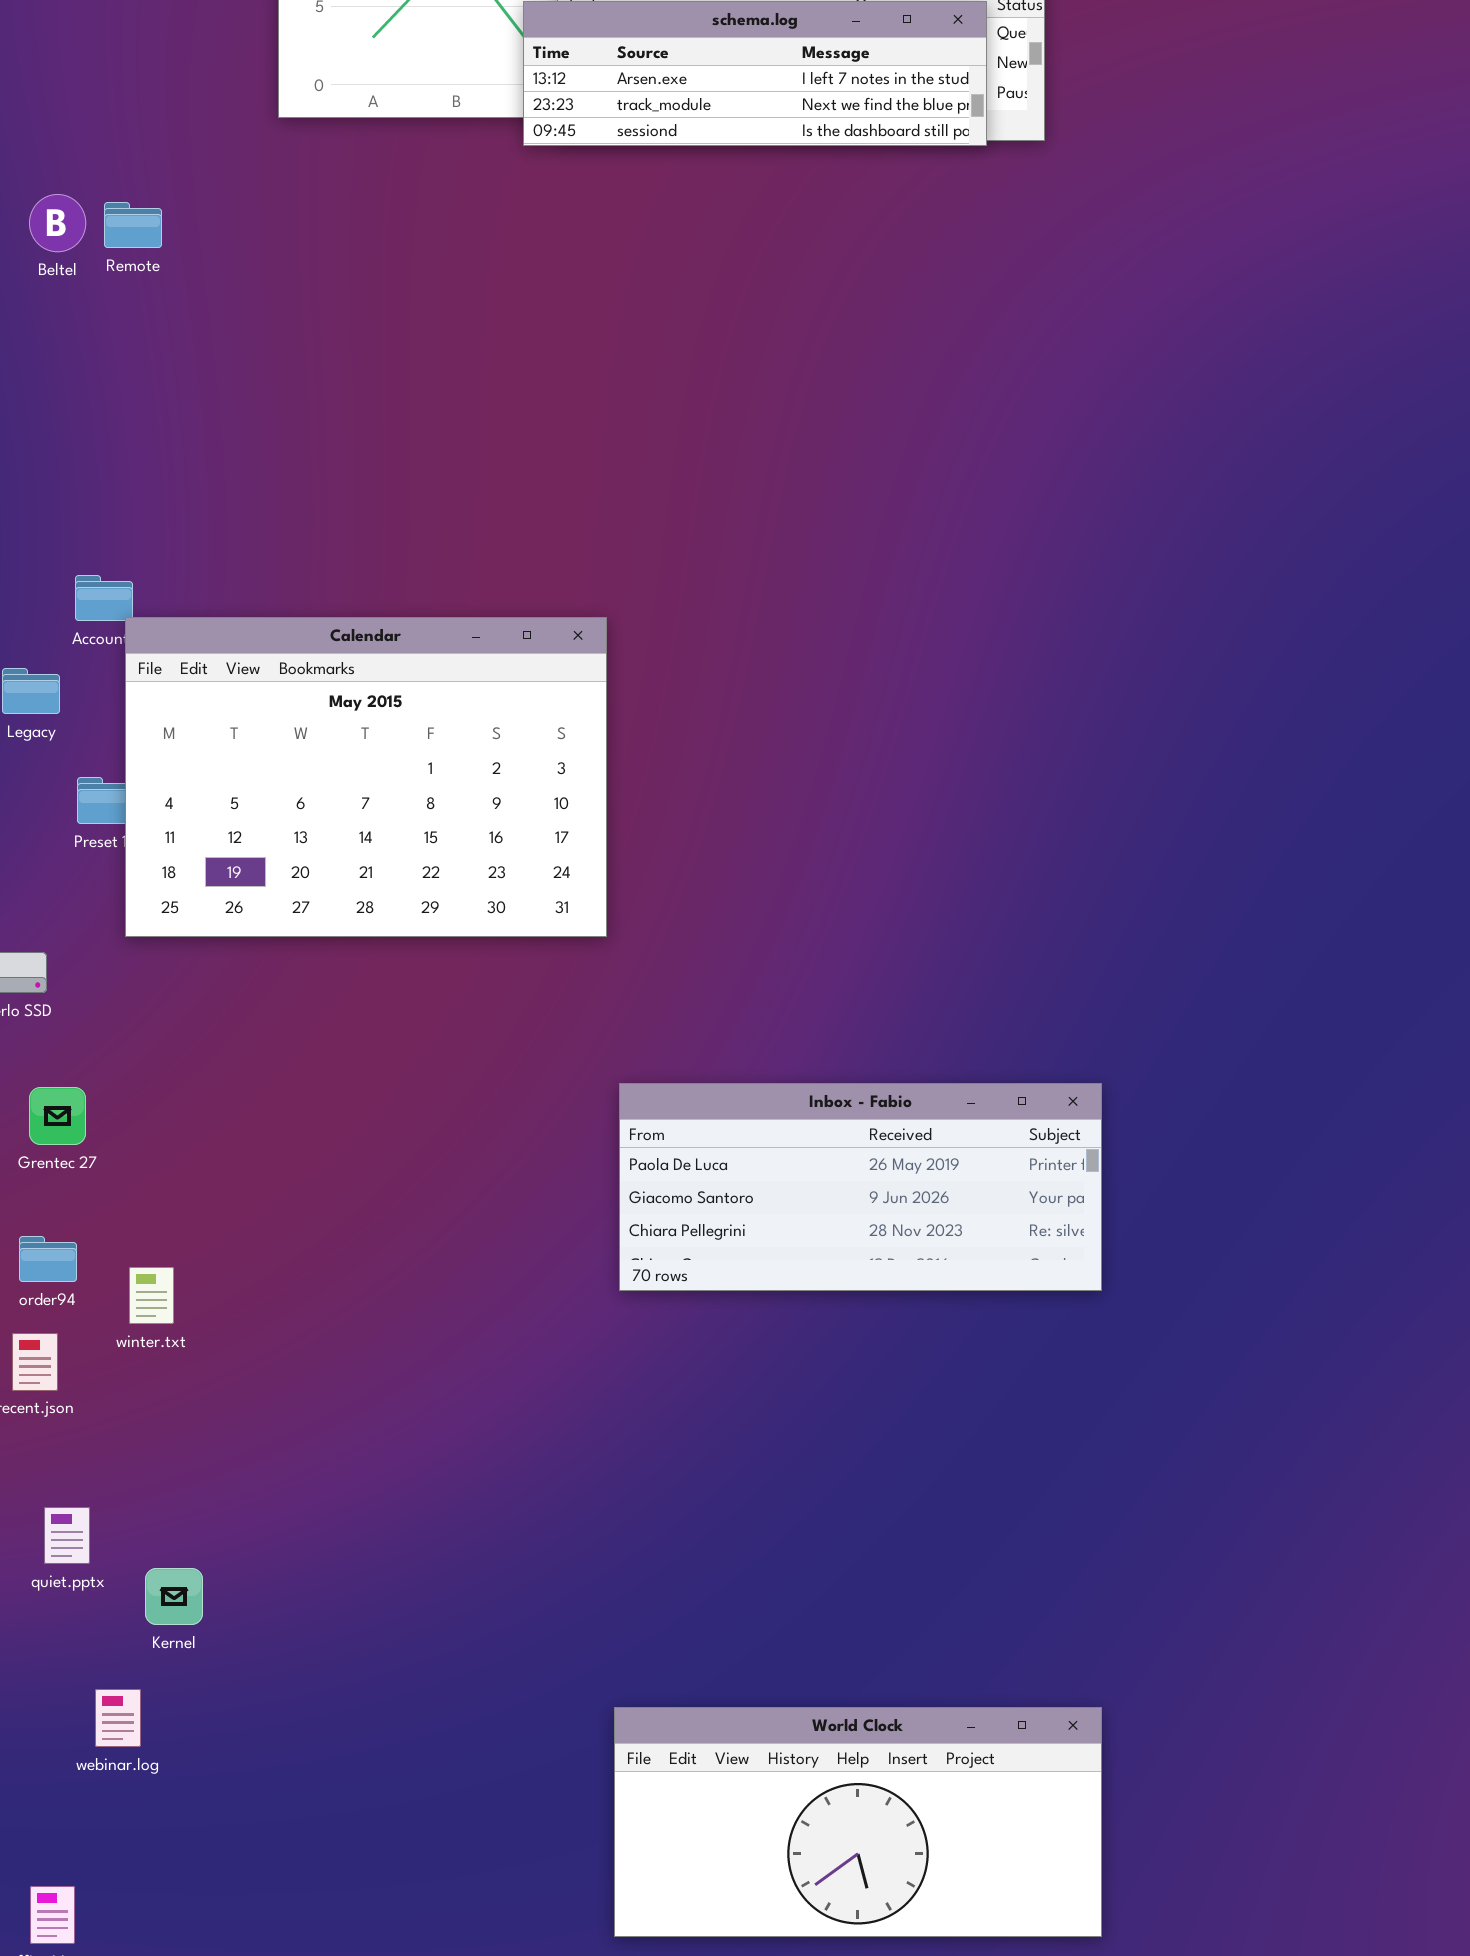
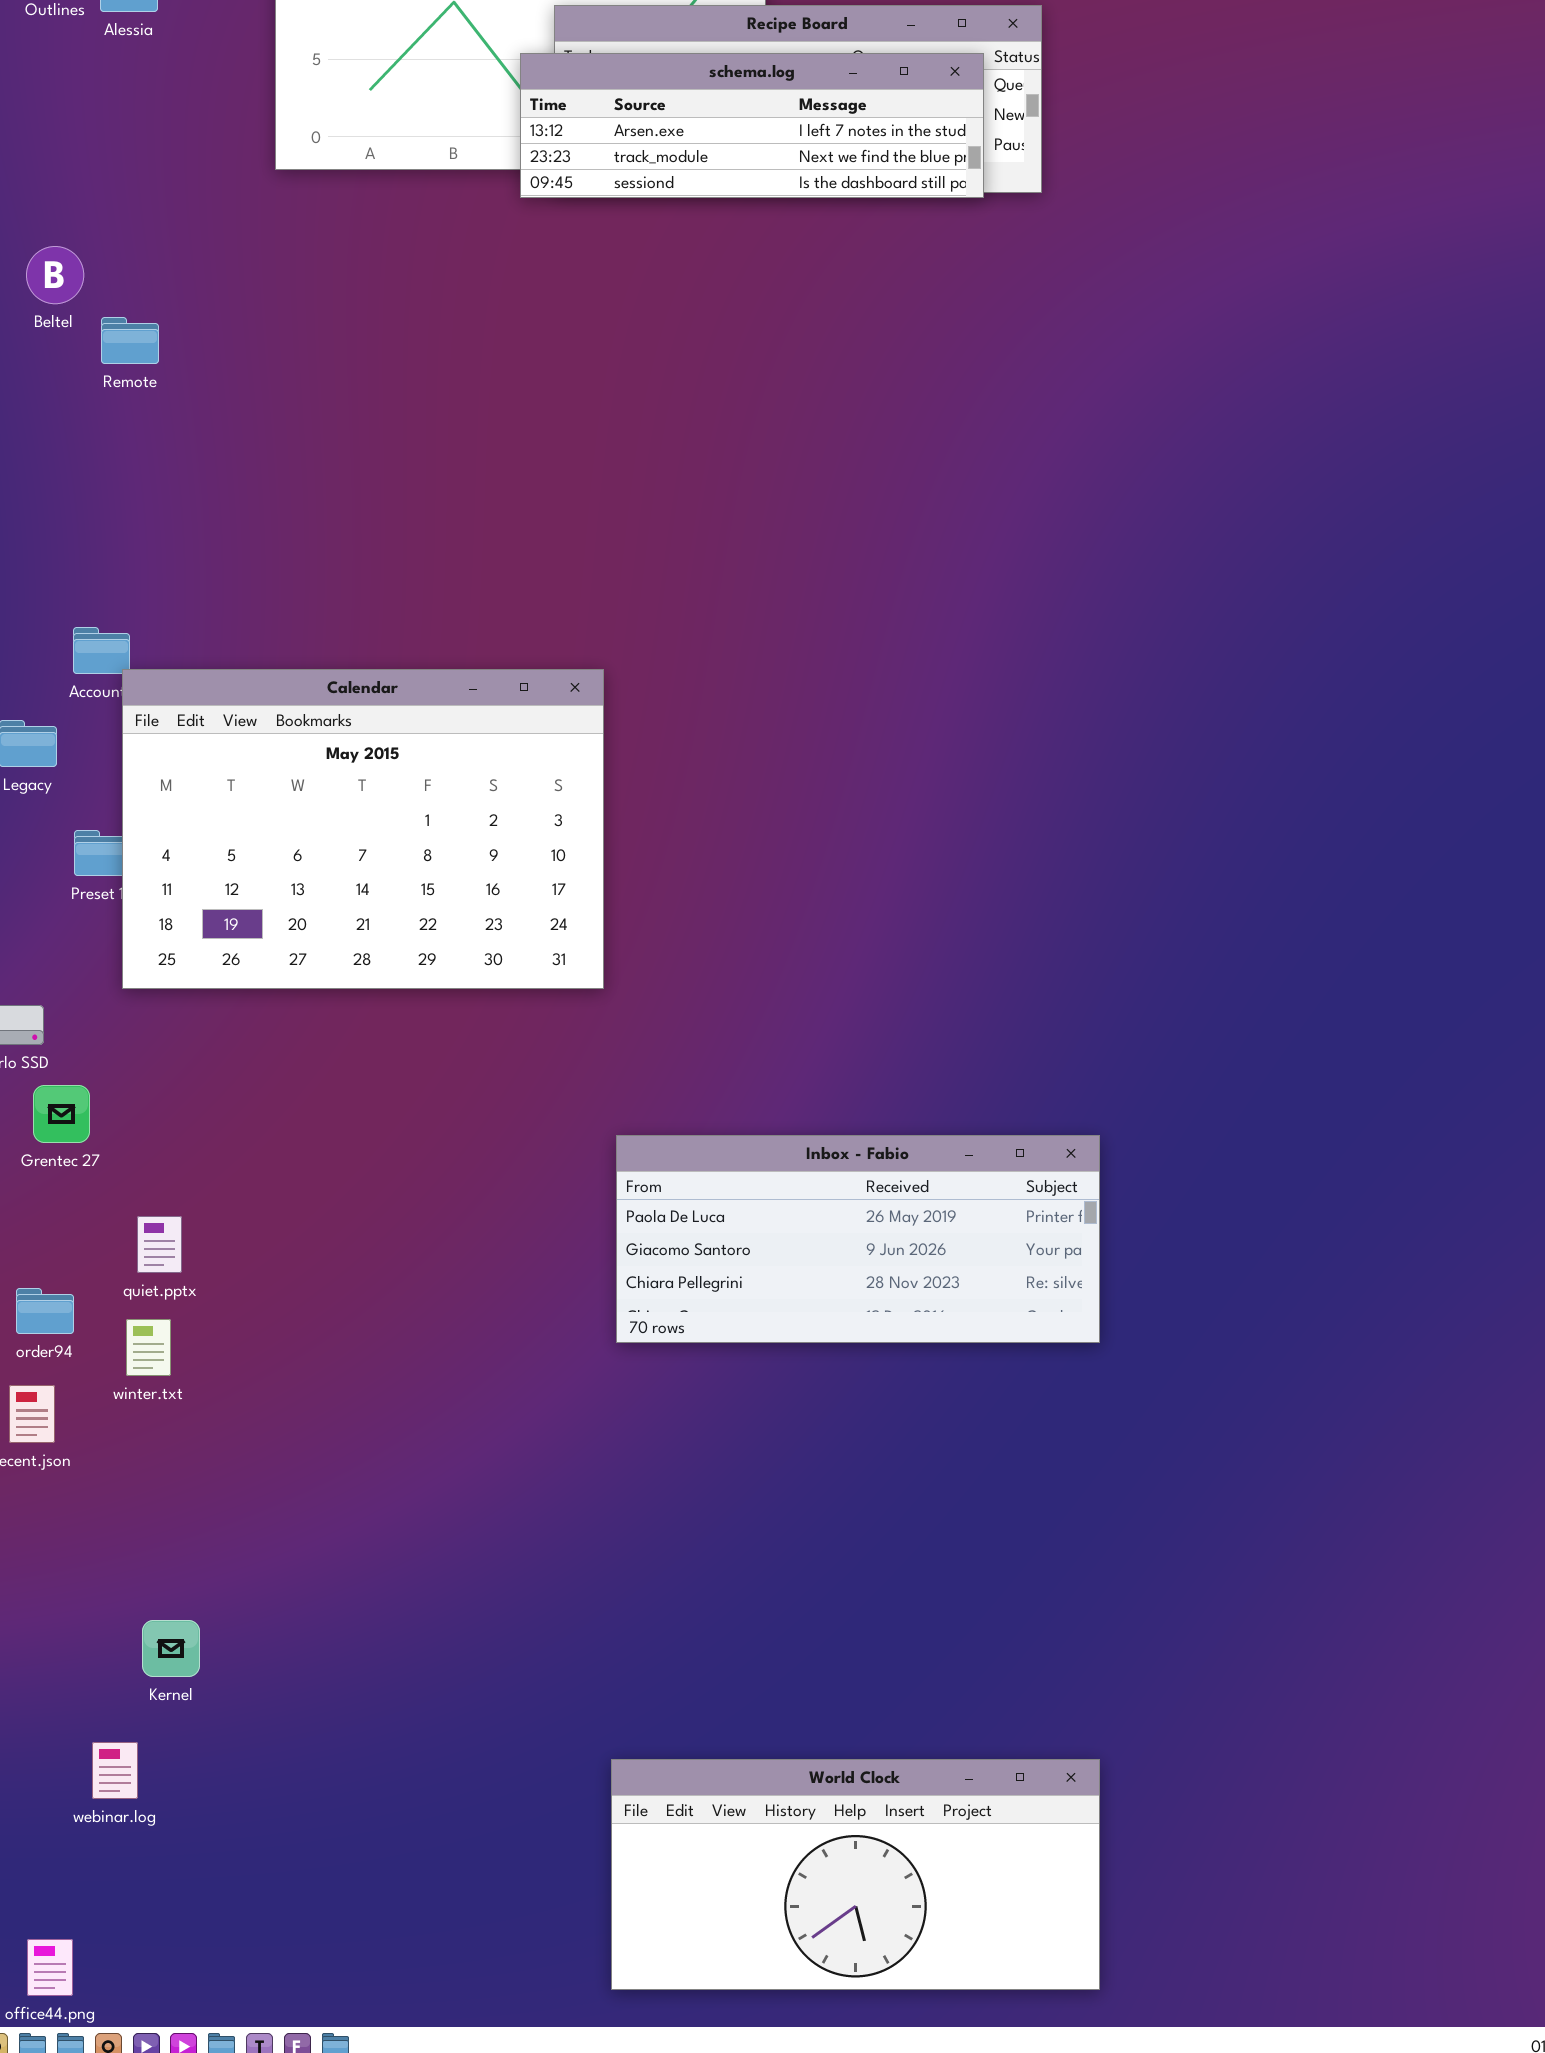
Remote: [104,202,162,248] -> [101,317,159,364], moved
Grentec 27: [29,1087,86,1145] -> [33,1085,90,1143], moved
quiet.pptx: [44,1507,90,1564] -> [137,1216,182,1273], moved

